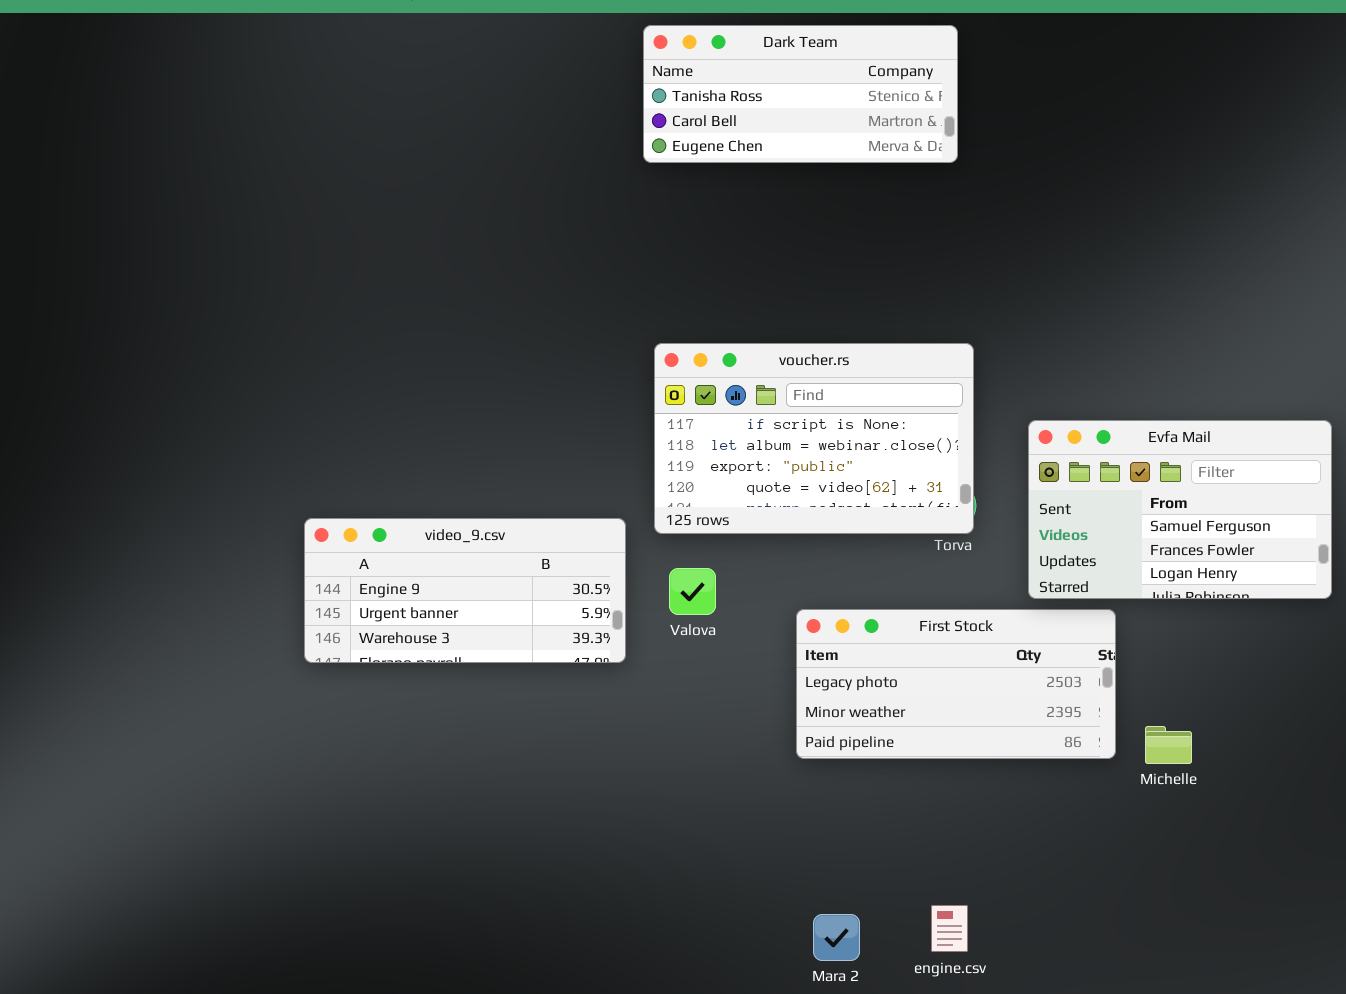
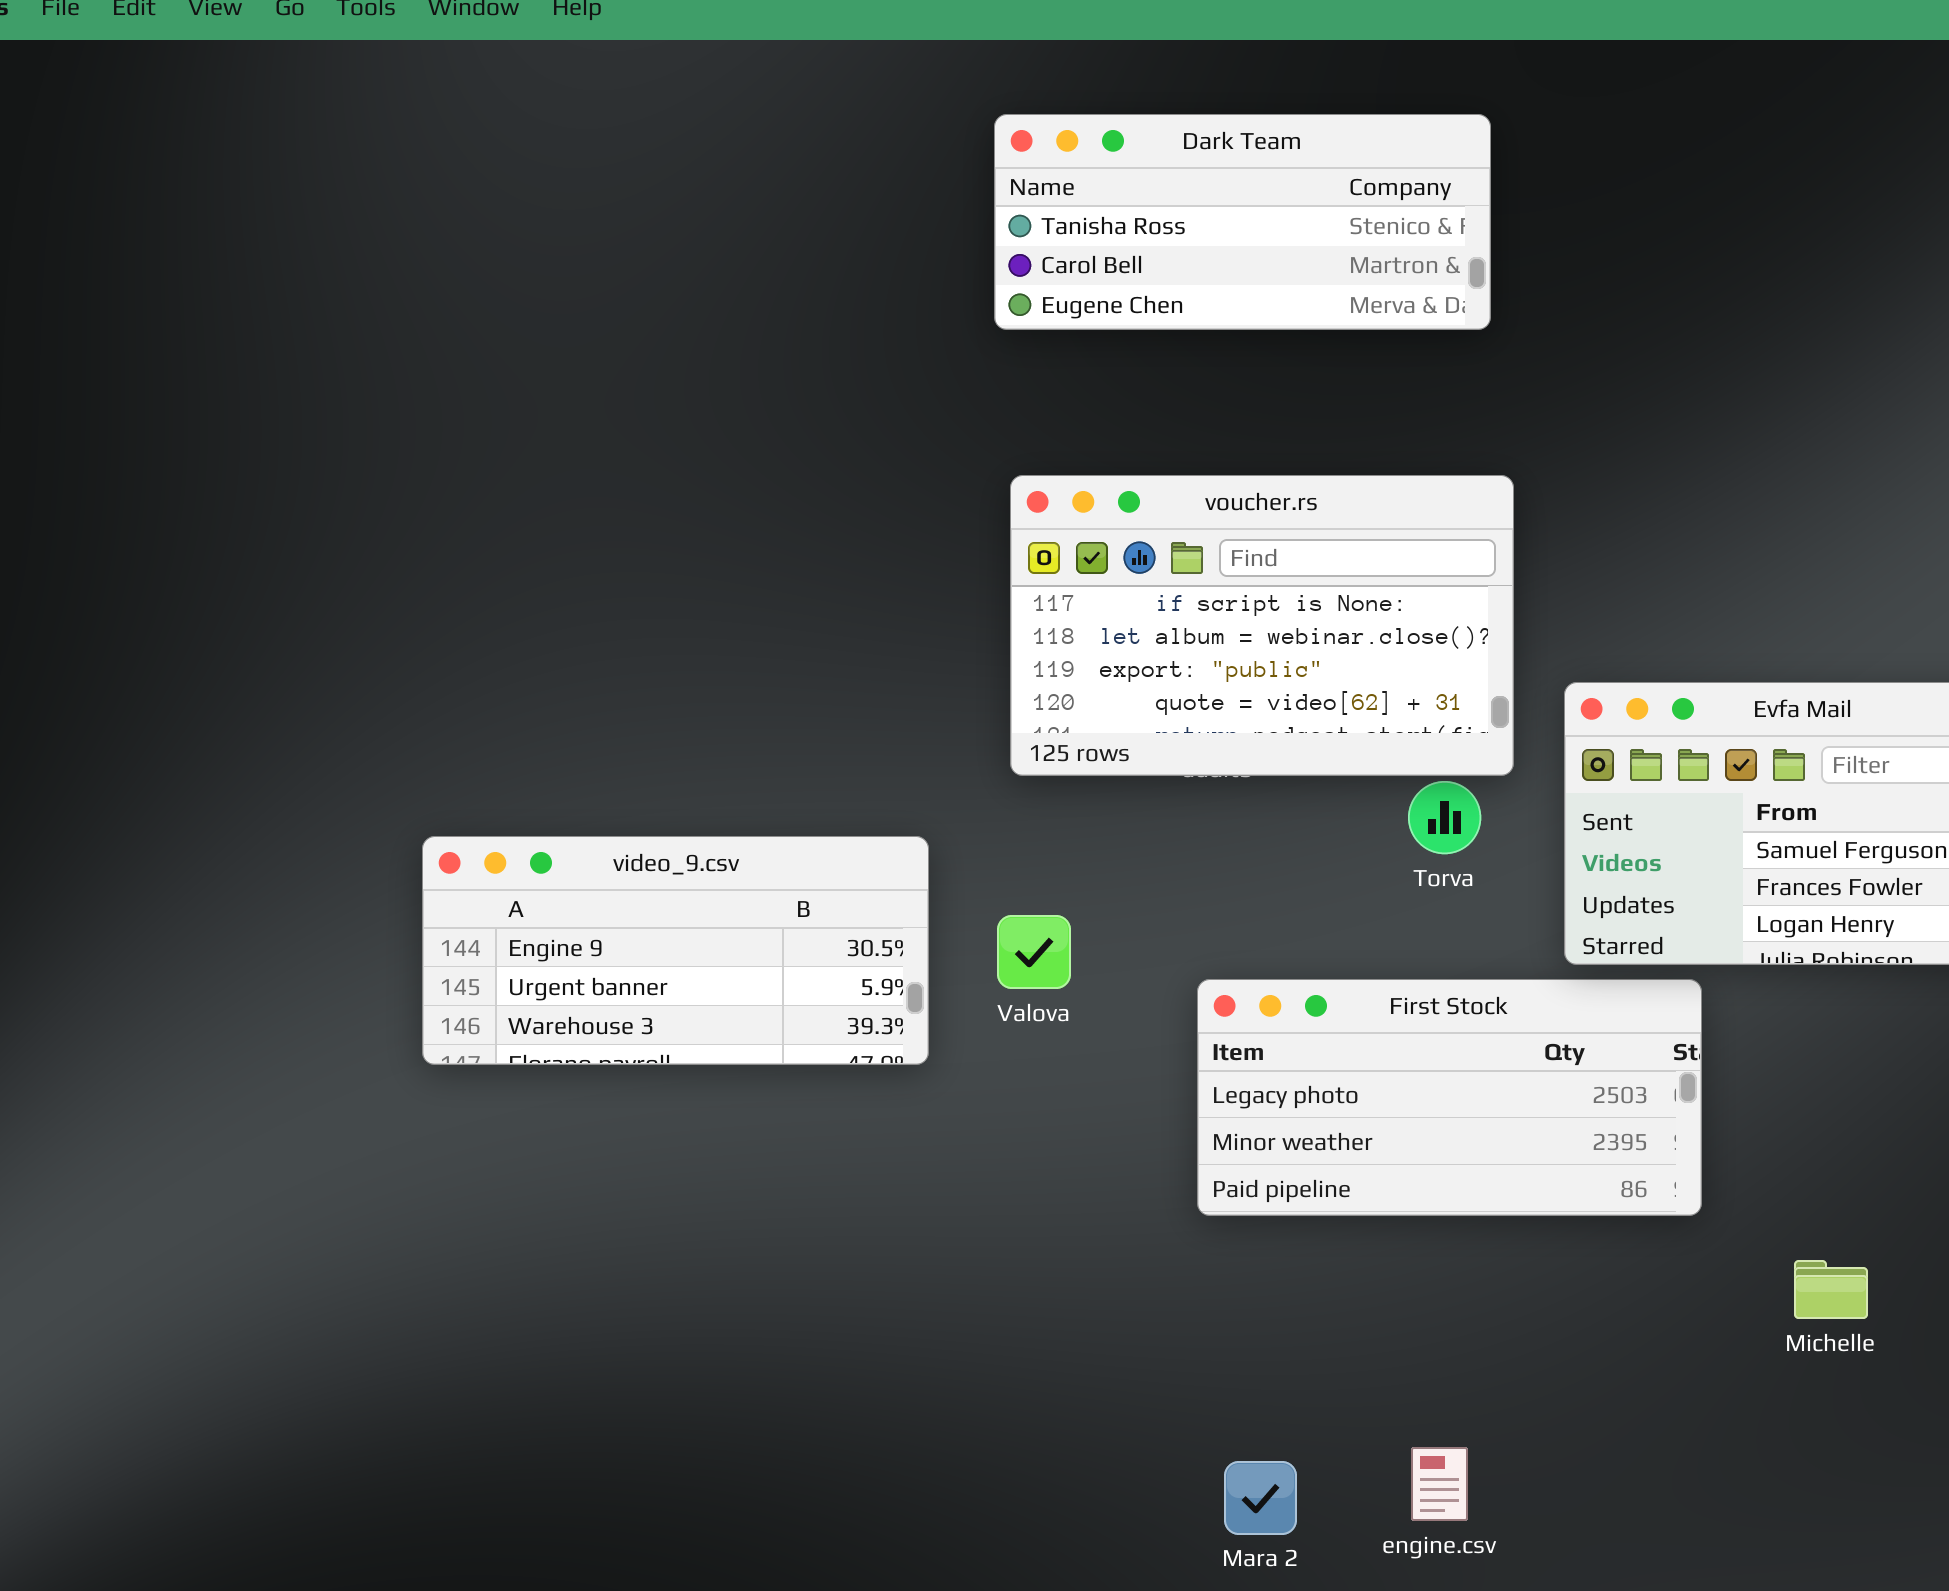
Dark Team: [643,25,958,163] -> [994,114,1491,330], moved
voucher.rs: [654,343,974,534] -> [1010,475,1514,776], moved
Michelle: [1145,726,1192,764] -> [1794,1260,1868,1319], moved

